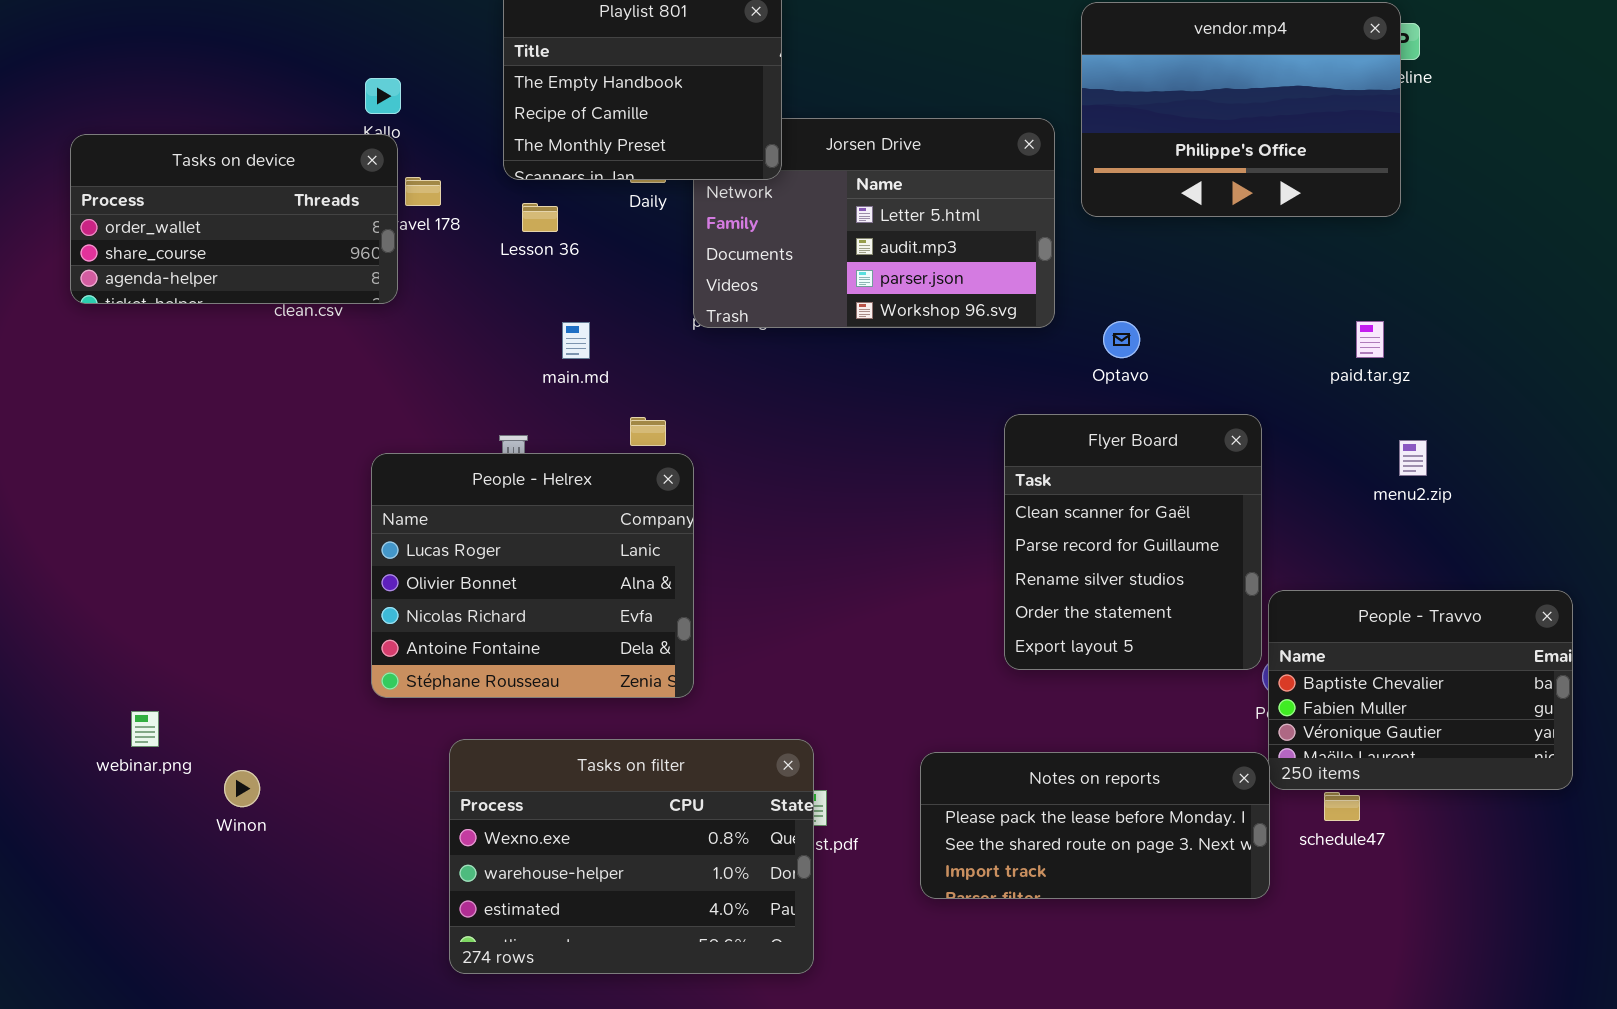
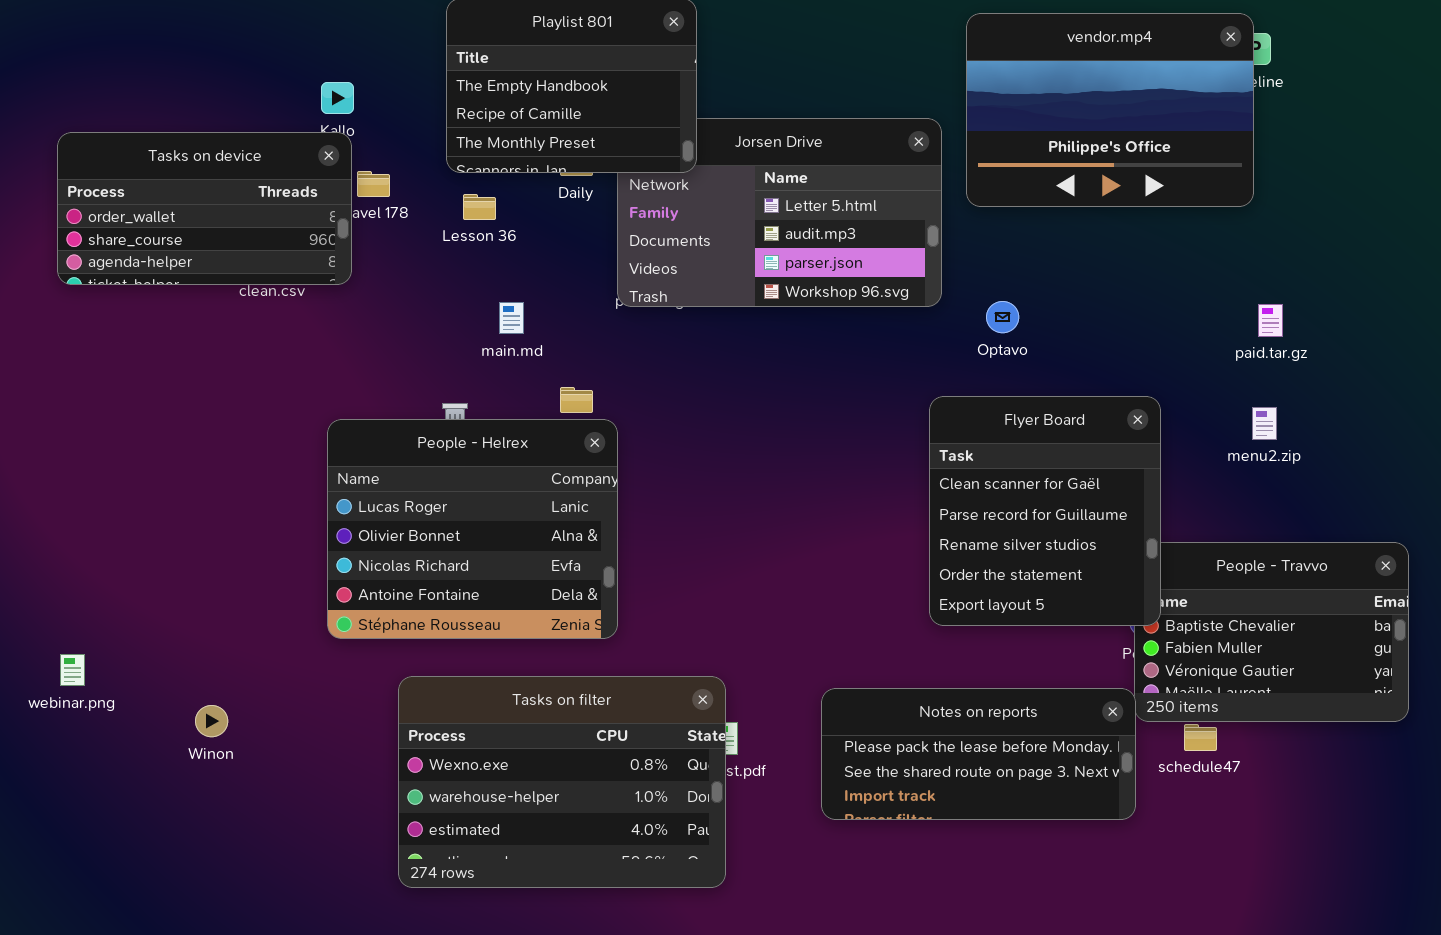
paid.tar.gz: [1356,321,1384,358] -> [1258,304,1283,337], moved
Flyer Board: [1004,414,1262,670] -> [929,396,1161,626], moved
webinar.png: [131,711,159,747] -> [60,654,85,686], moved

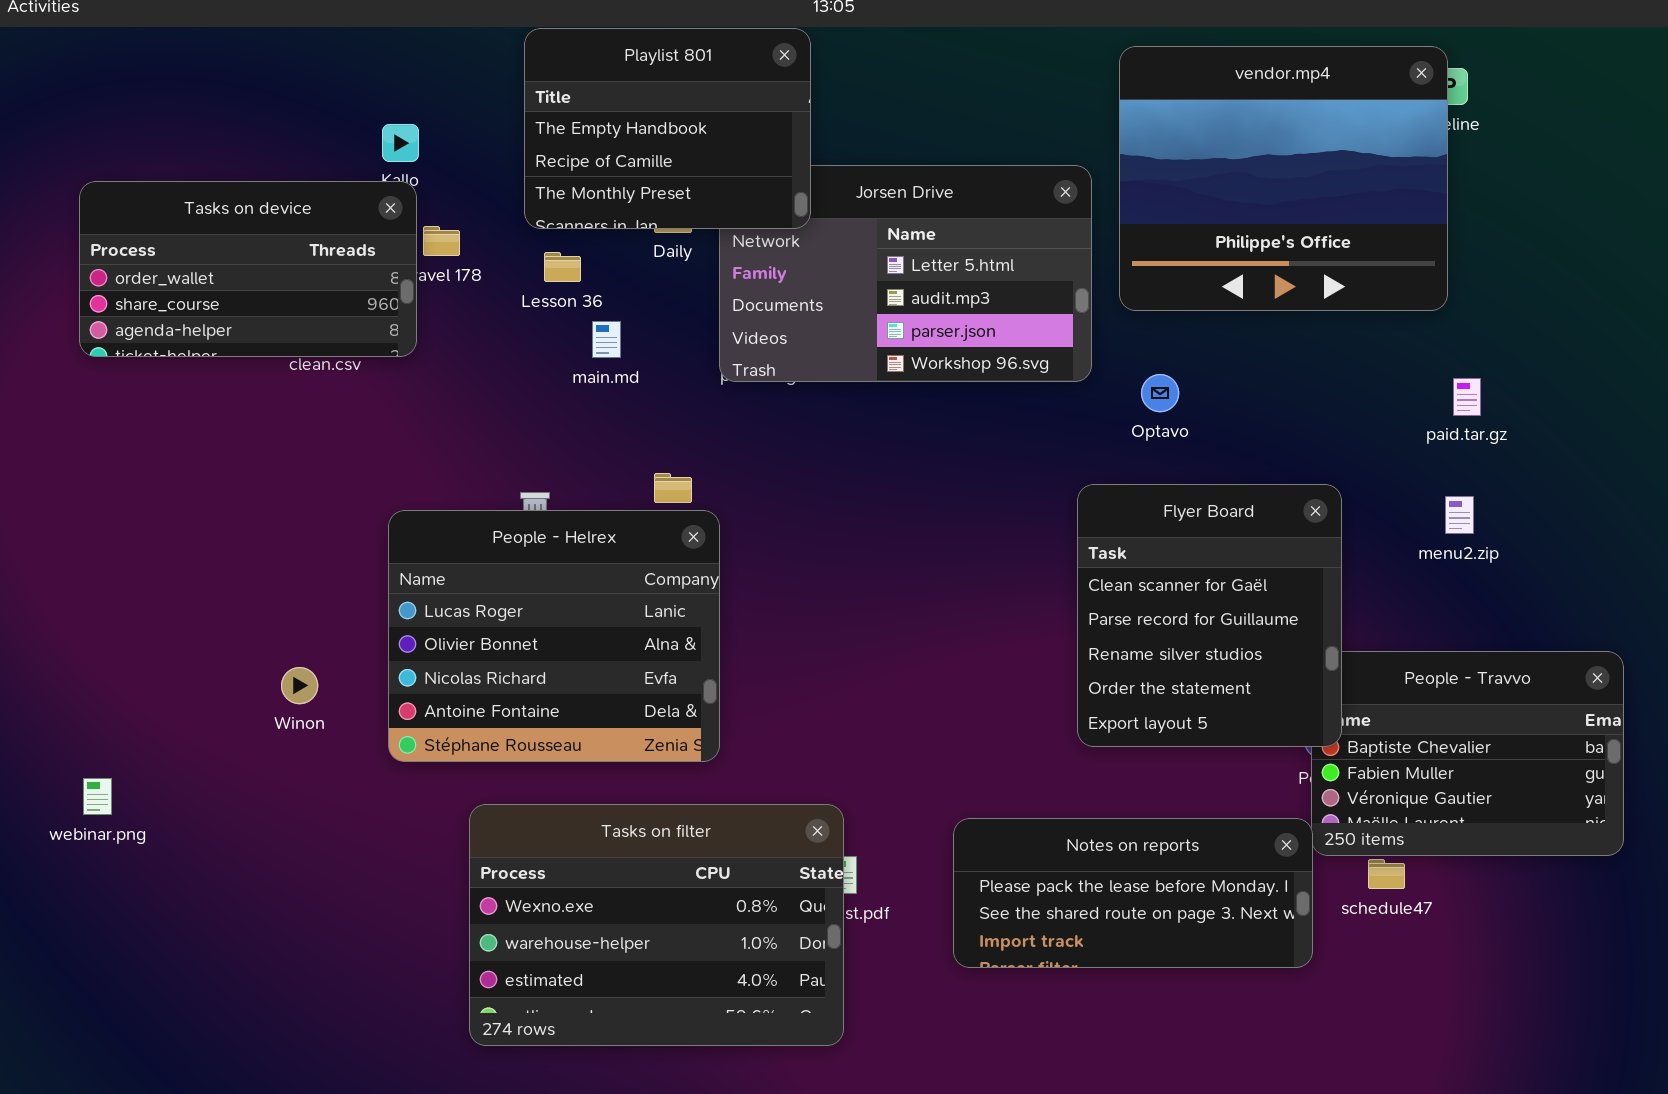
vendor.mp4: [966,13,1254,207] -> [1119,46,1448,311], resized
main.md: [499,302,524,334] -> [592,321,621,358], moved
Winon: [195,705,228,737] -> [281,667,318,704], moved

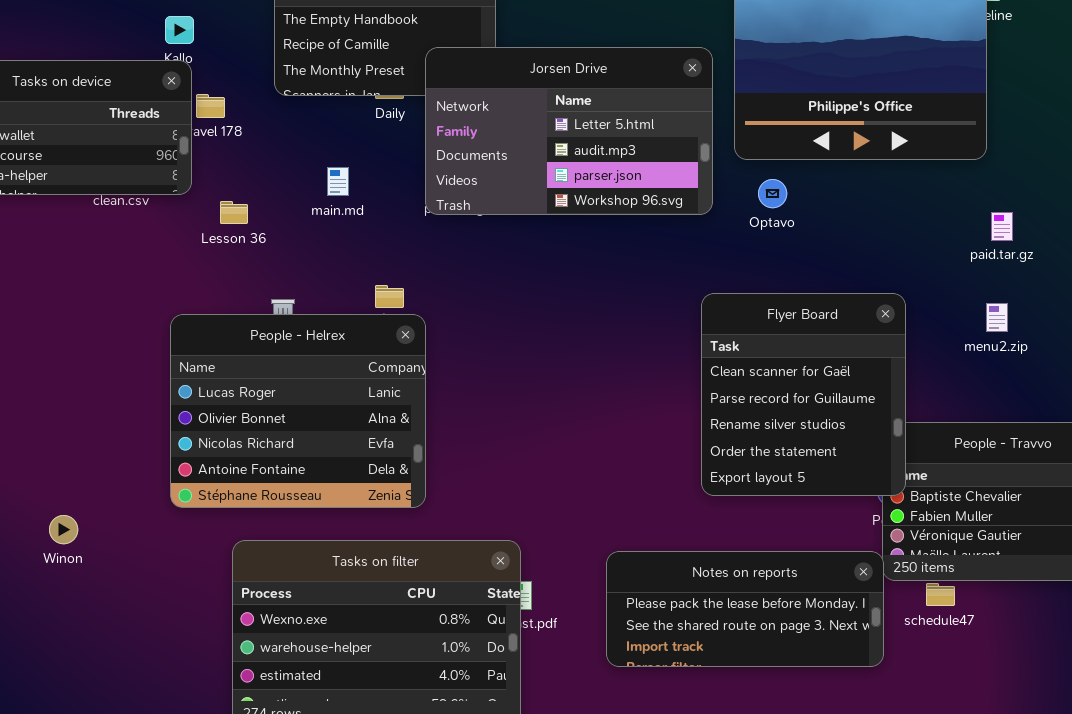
Jorsen Drive: [719,165,1092,382] -> [425,47,713,215], raised
Lesson 36: [544,252,581,282] -> [220,201,248,224], moved
Optavo: [1141,374,1179,412] -> [758,179,787,208], moved
Winon: [281,667,318,704] -> [49,515,78,544], moved

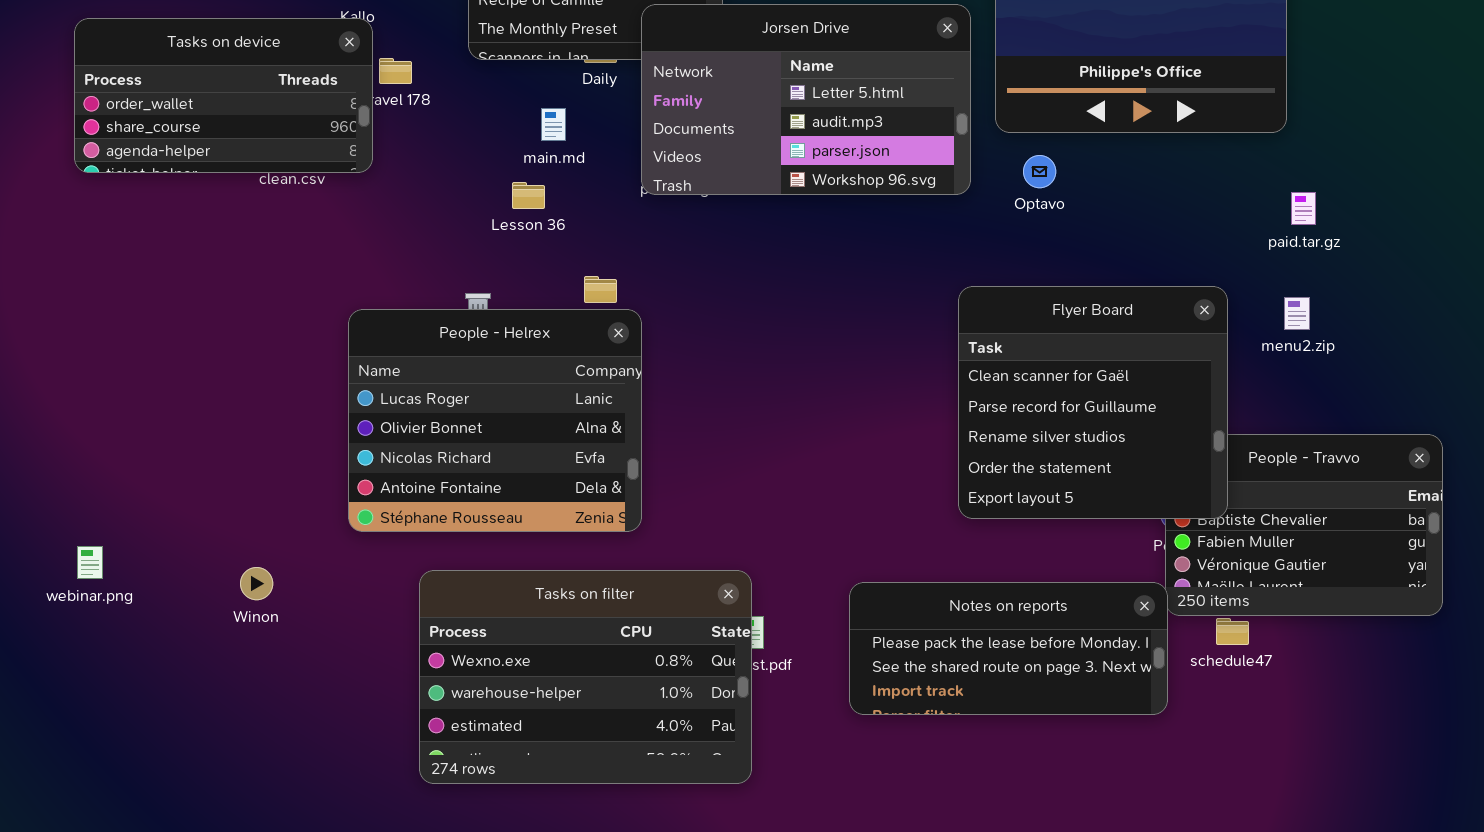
main.md: [327,167,349,196] -> [541,108,566,141], moved
Lesson 36: [220,201,248,224] -> [512,182,545,209], moved
Flyer Board: [701,293,906,496] -> [958,286,1228,519], resized
Winon: [49,515,78,544] -> [240,567,273,600], moved

